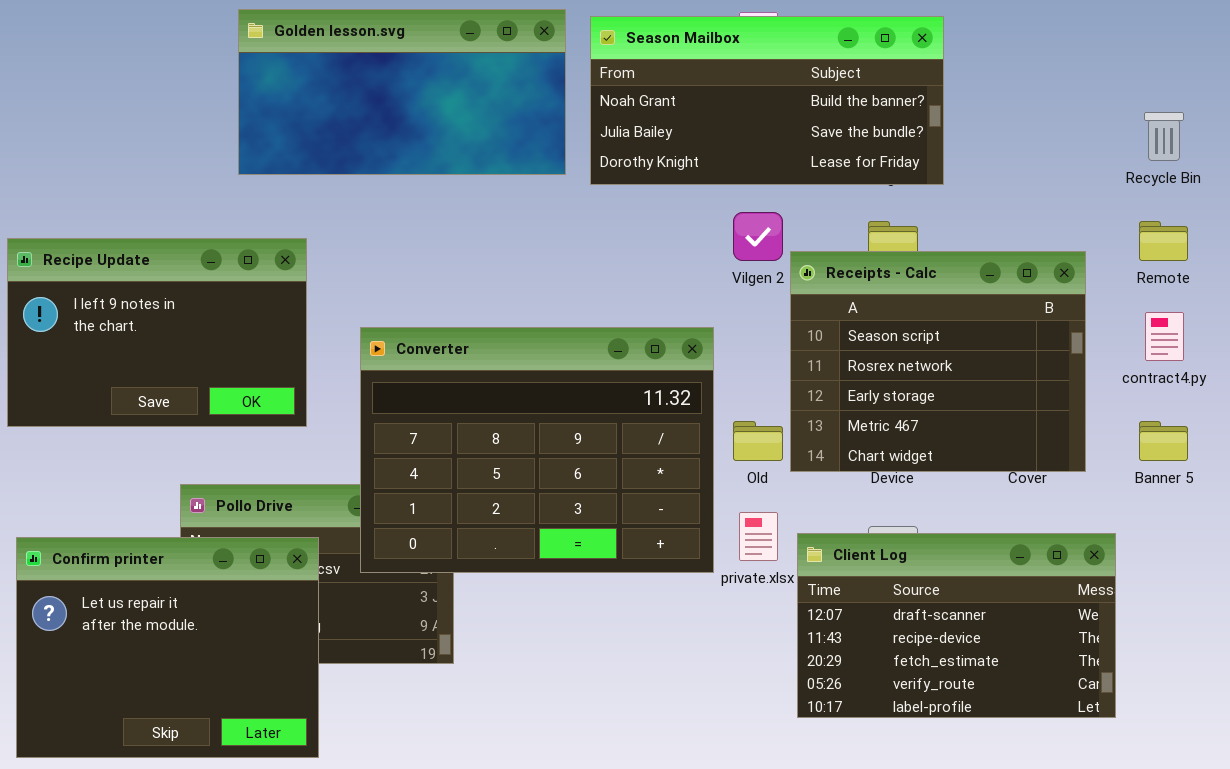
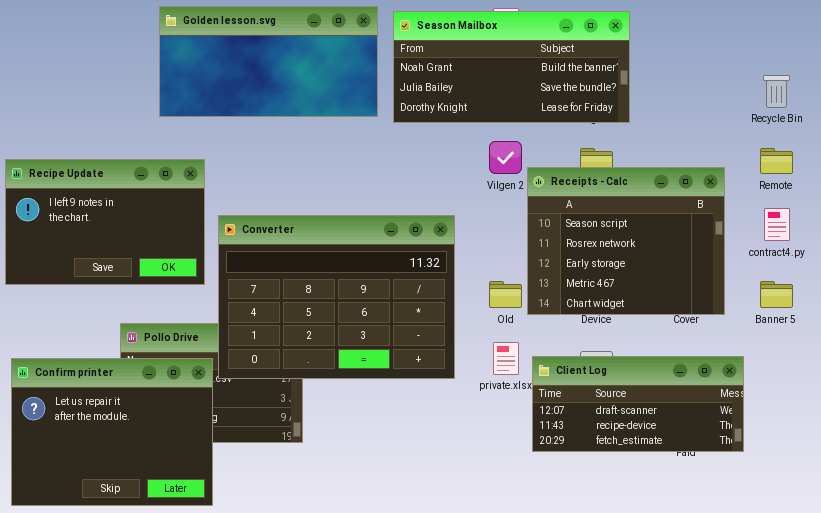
Converter: [360,327,714,573] -> [218,215,455,379], moved
Client Log: [797,533,1116,718] -> [532,356,744,452], resized

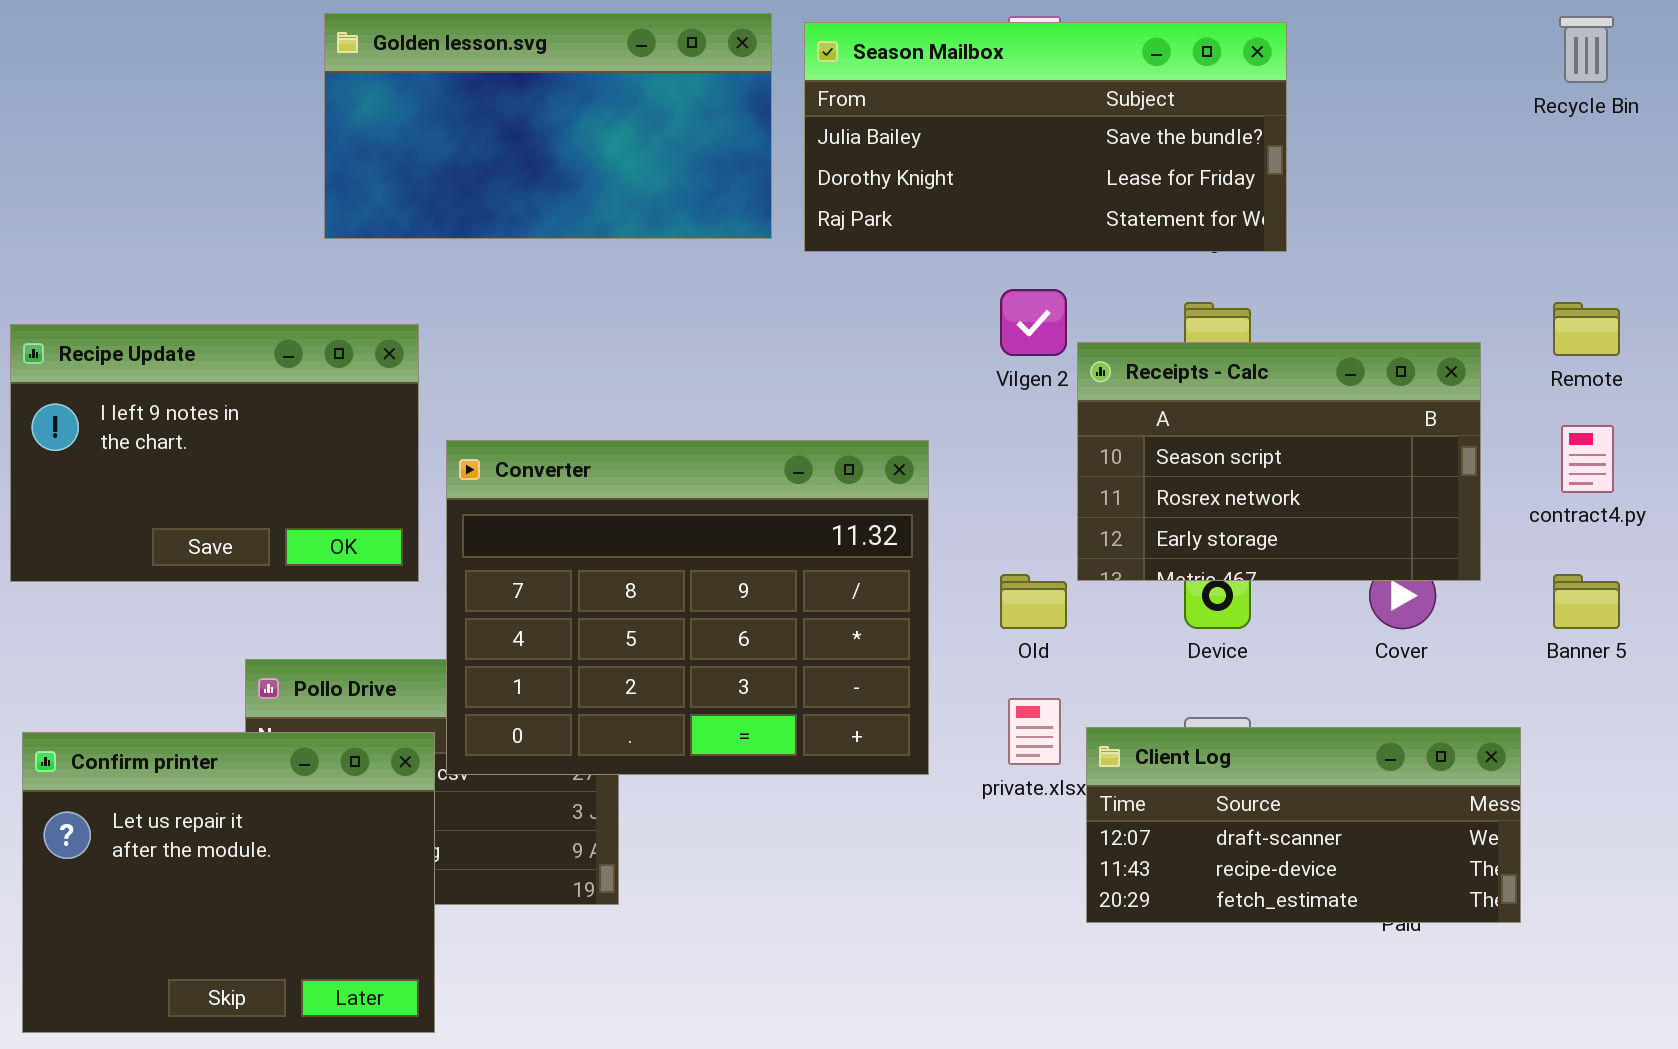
Season Mailbox: [393,11,630,123] -> [804,22,1287,252], scrolled down 1 row
Recycle Bin: [763,75,790,108] -> [1559,16,1614,83], moved
Receipts - Calc: [527,167,725,315] -> [1077,342,1481,581], resized

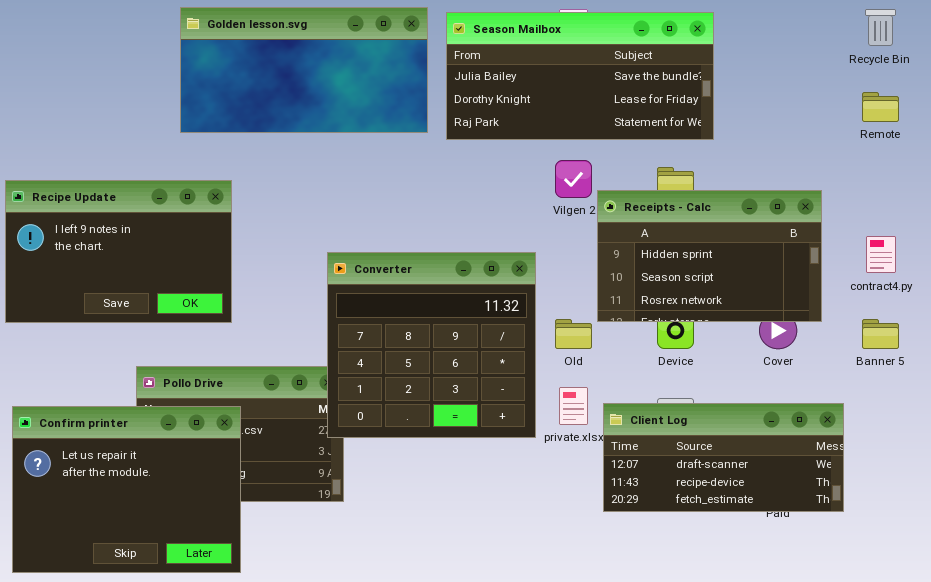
Remote: [1553,302,1620,356] -> [862,92,899,122], moved
Receipts - Calc: [1077,342,1481,581] -> [597,190,822,322], scrolled up 1 row
Converter: [446,440,929,775] -> [327,252,536,438], moved, resized

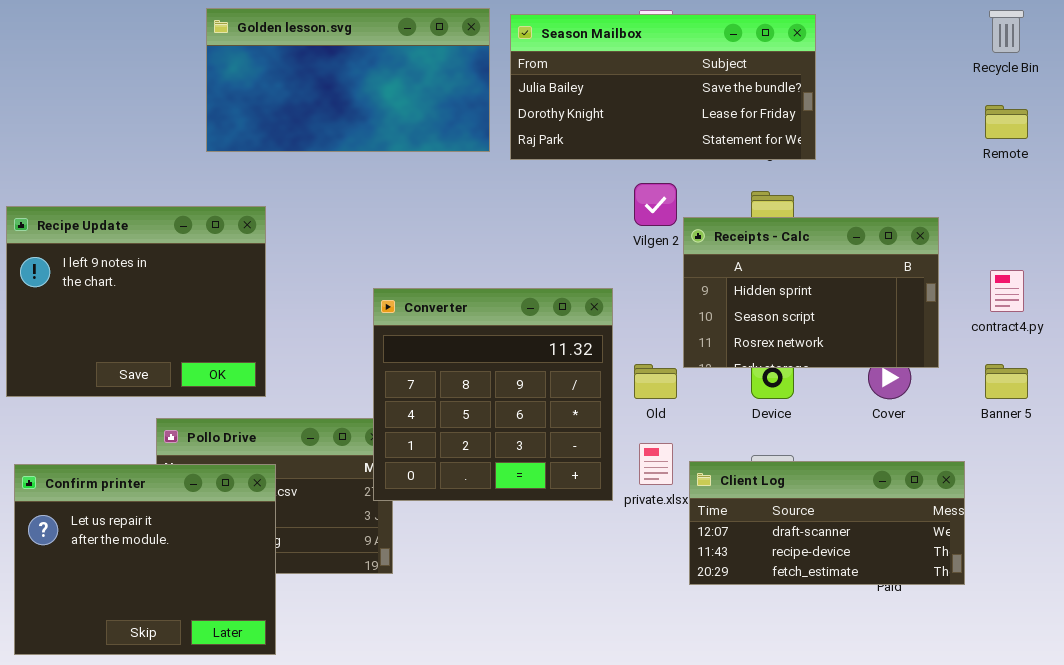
Recipe Update: [5,180,232,323] -> [6,206,266,397], resized

